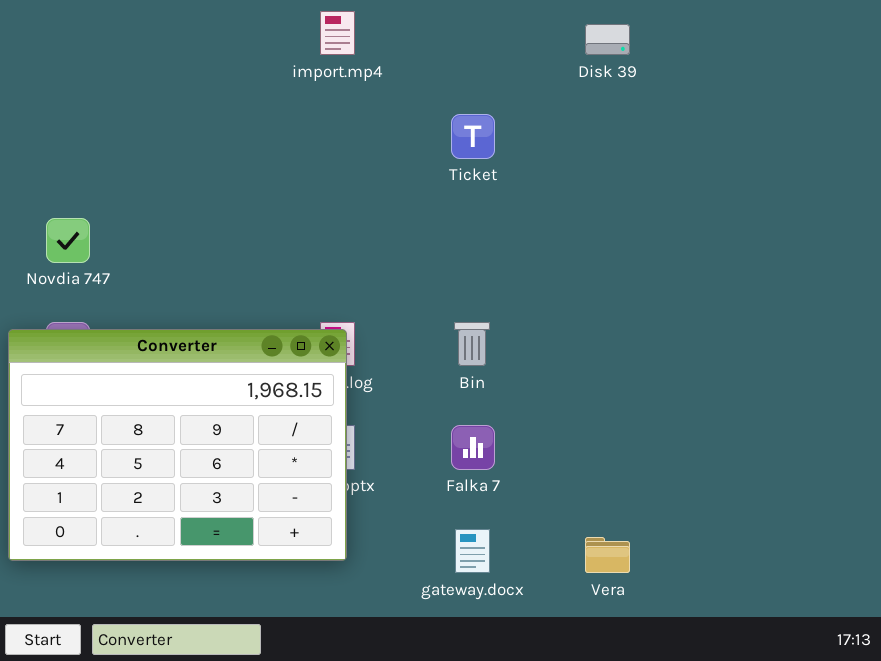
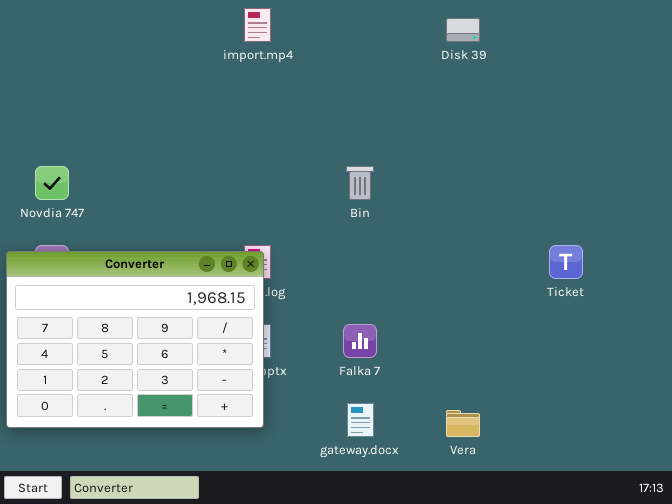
Ticket: [451,114,495,159] -> [549,245,583,279], moved
Bin: [454,322,490,366] -> [346,166,374,200], moved

